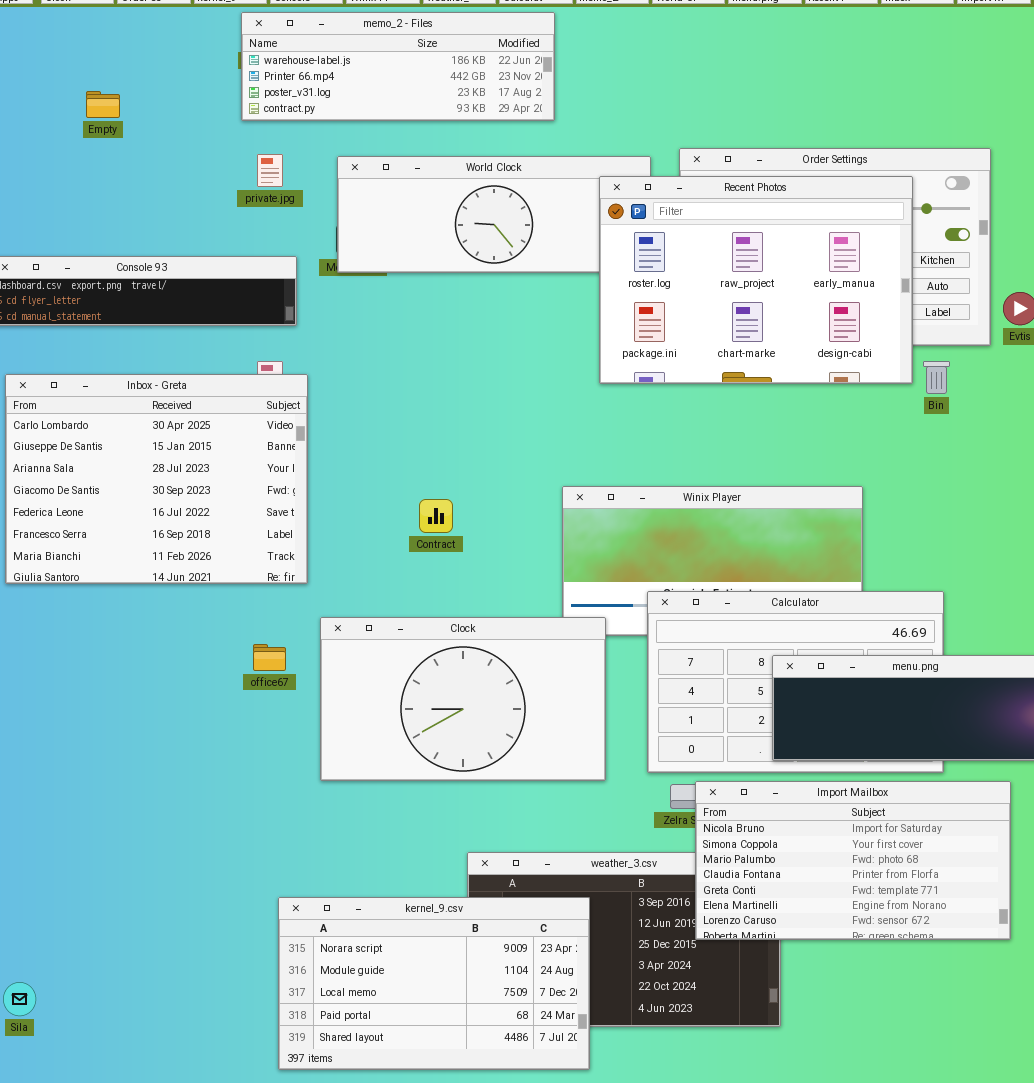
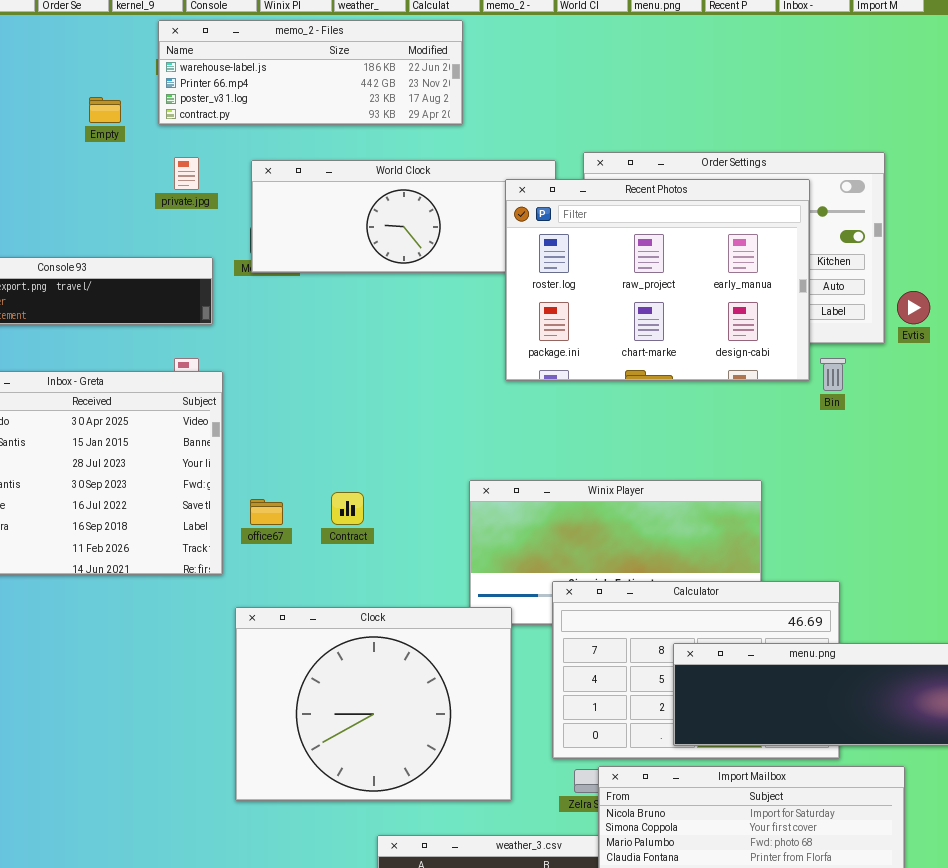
Empty: [86,91,120,118] -> [89,97,121,123], moved
Clock: [320,617,606,781] -> [235,607,512,801], resized
office67: [253,644,286,671] -> [250,499,283,525], moved

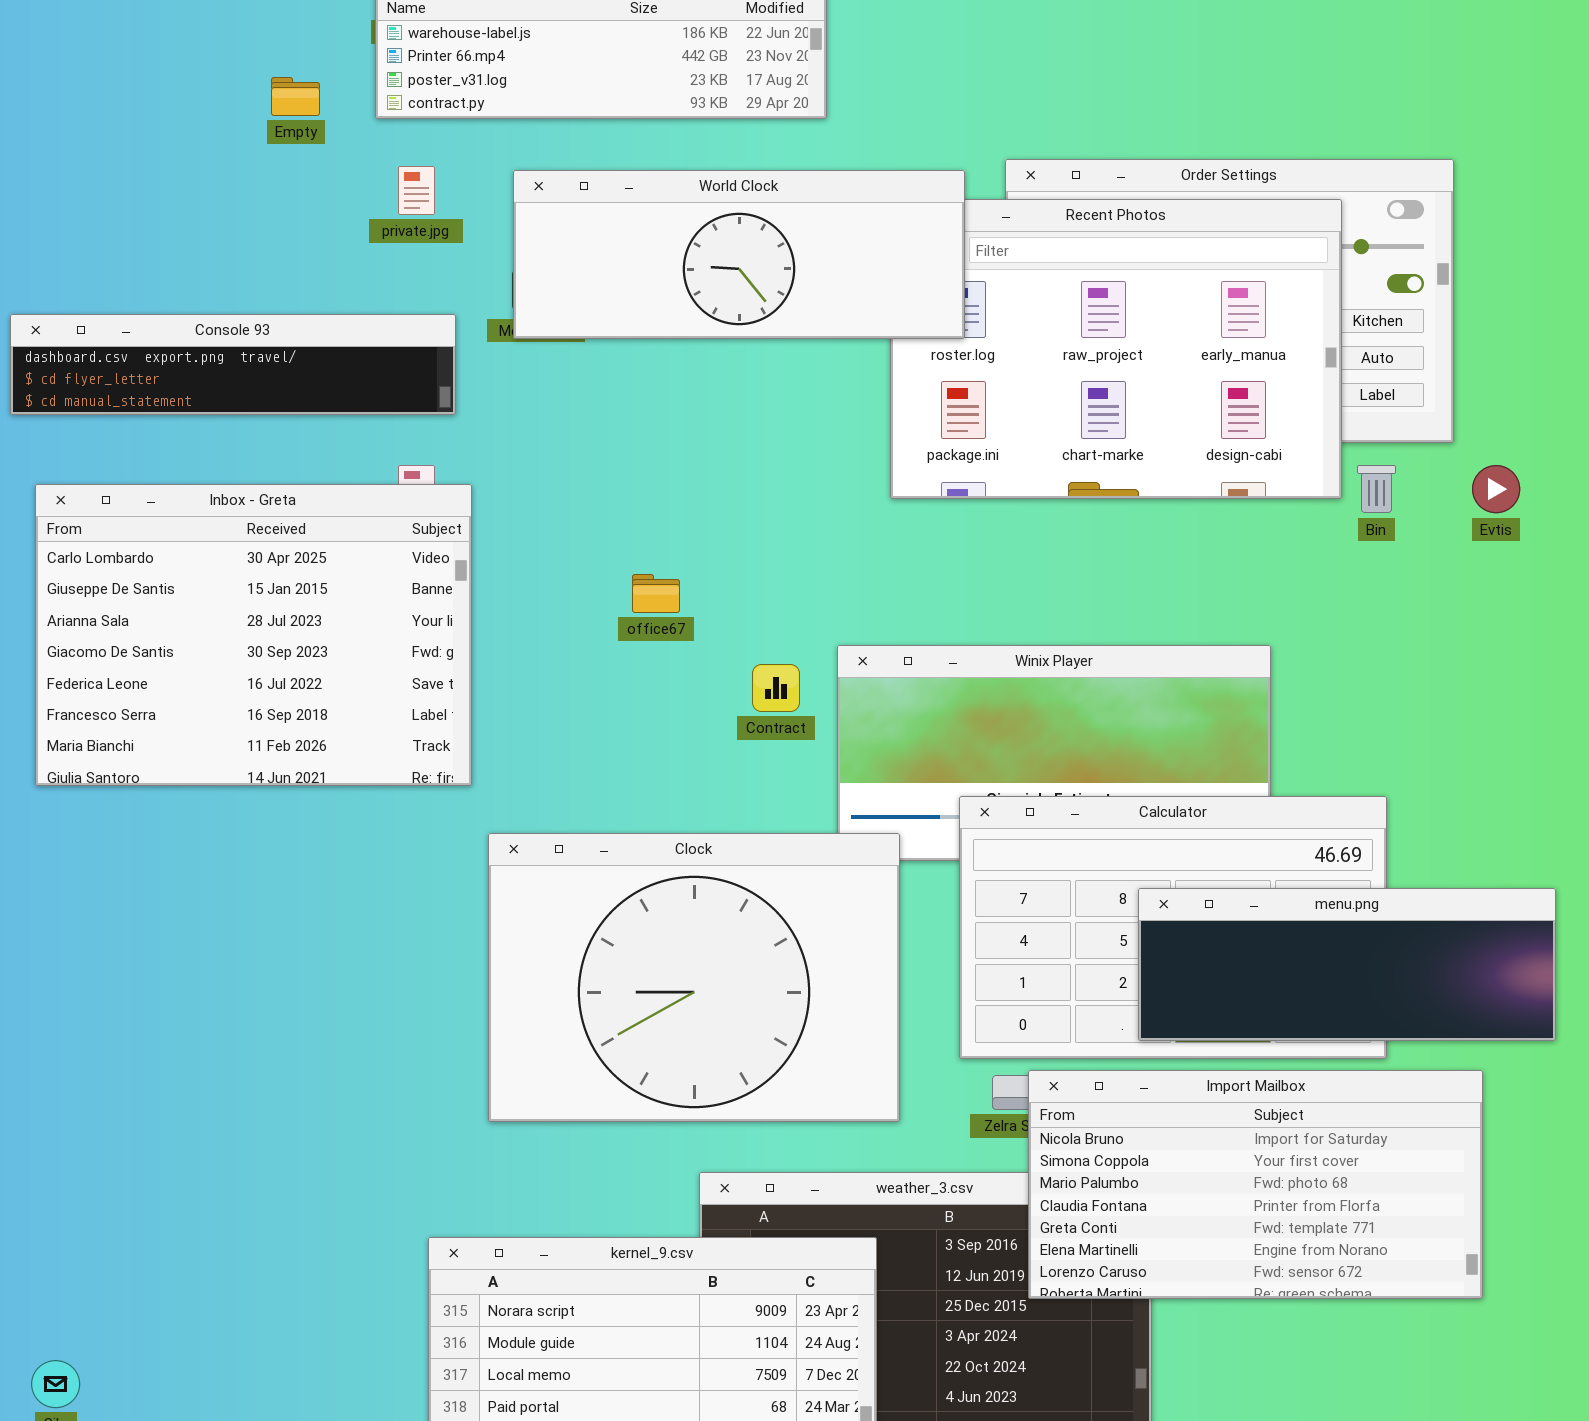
World Clock: [251,160,556,273] -> [513,170,965,339], raised
Evtis: [897,291,930,324] -> [1472,465,1520,513], moved
Contract: [331,492,364,525] -> [752,664,800,712], moved
office67: [250,499,283,525] -> [632,574,680,613], moved

